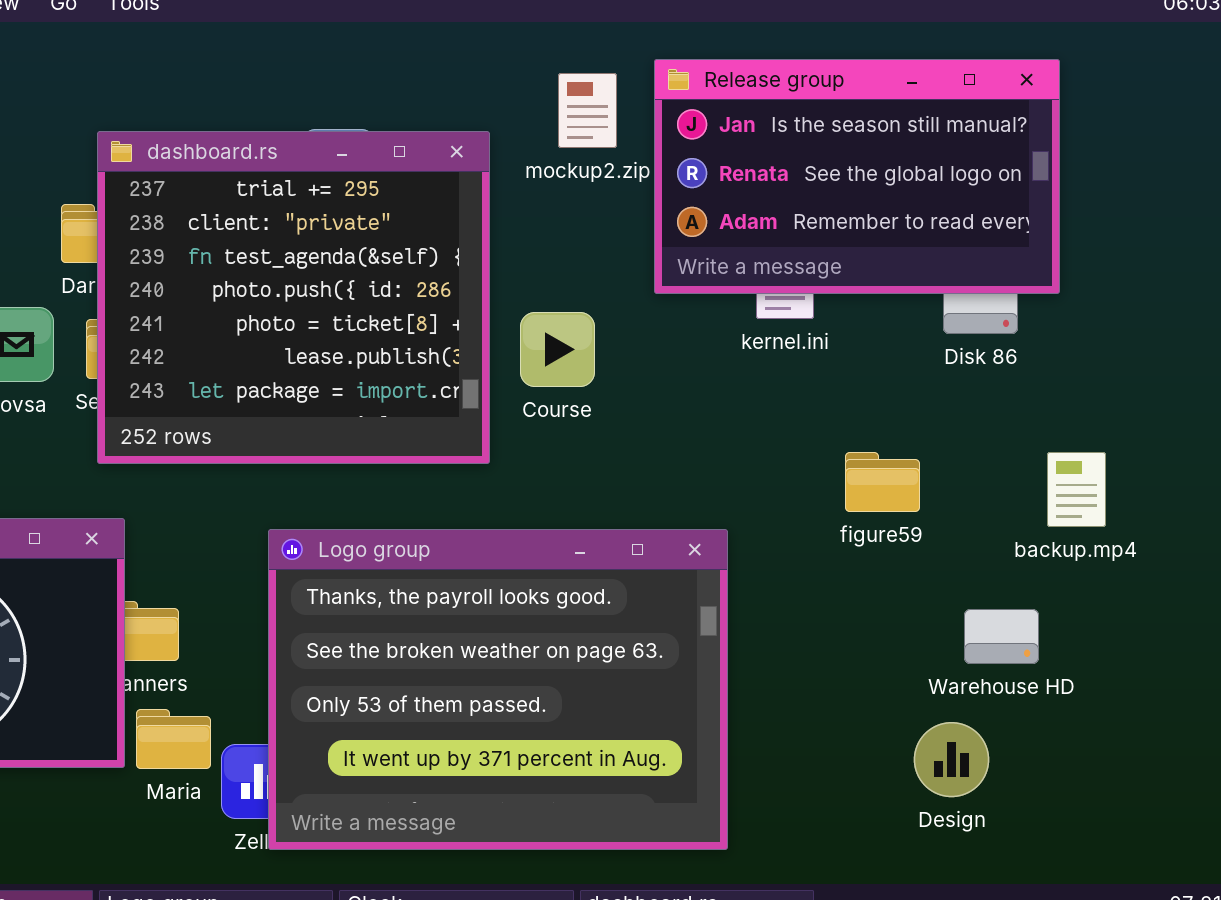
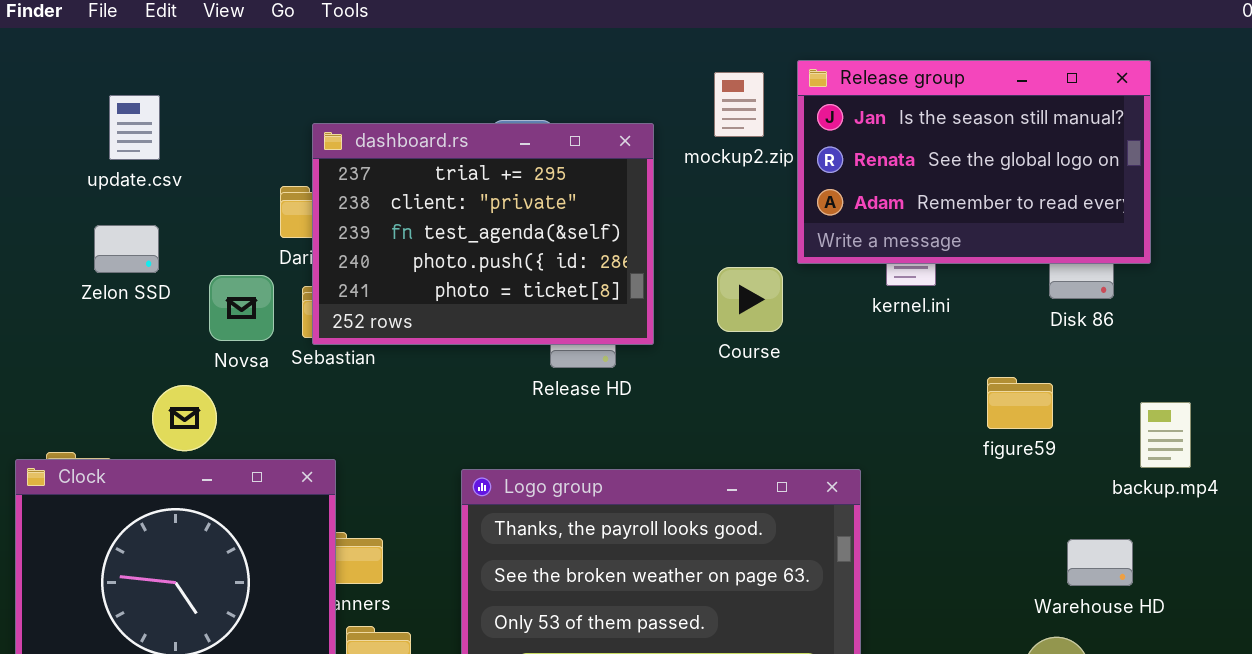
dashboard.rs: [97,131,490,464] -> [312,123,654,345], resized
Course: [520,312,595,387] -> [717,267,783,332], moved
figure59: [845,452,920,512] -> [987,377,1053,429], moved

